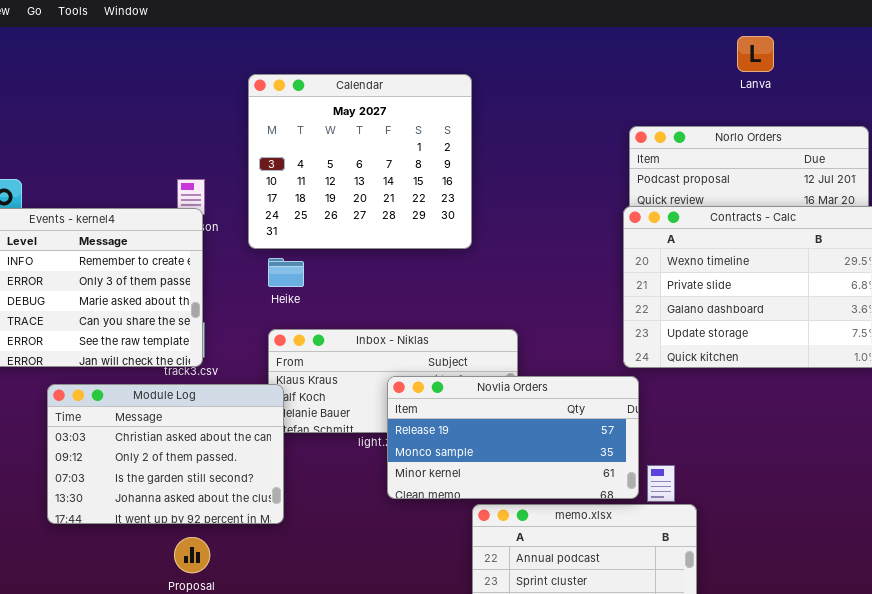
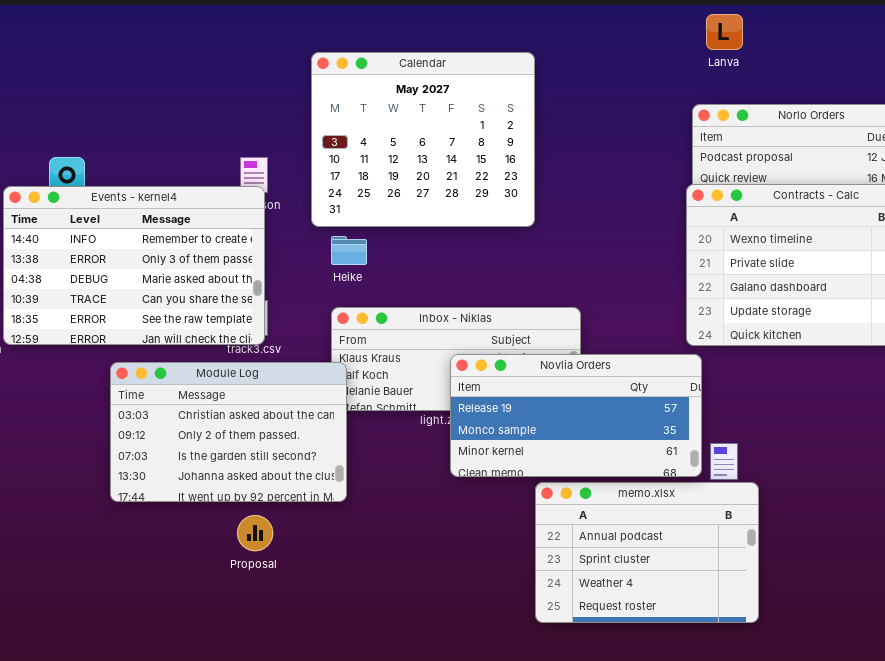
Lanva: [737,36,774,72] -> [706,14,743,50], moved

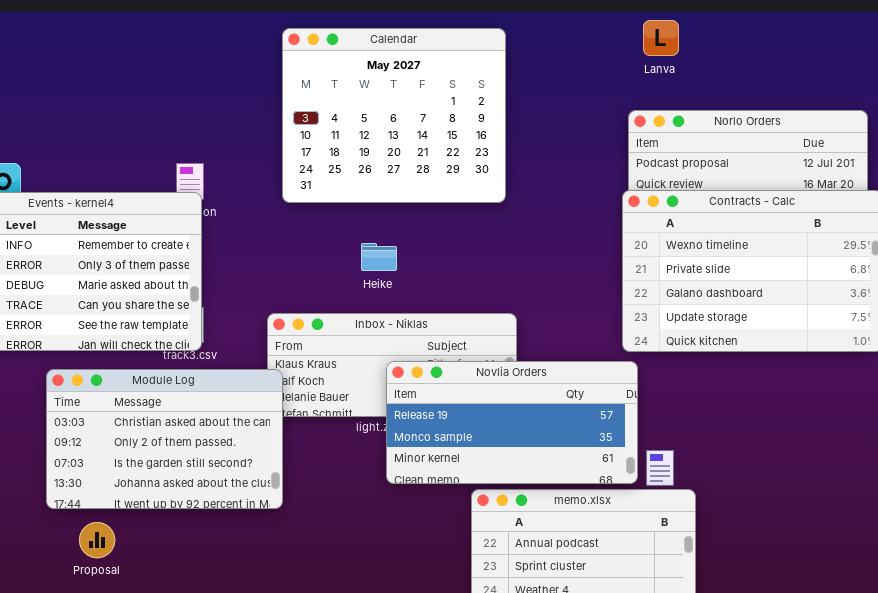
Calendar: [311,52,535,227] -> [282,28,506,203], moved
Heike: [331,236,367,265] -> [361,243,397,271], moved
Proposal: [237,515,273,551] -> [79,522,115,558], moved

